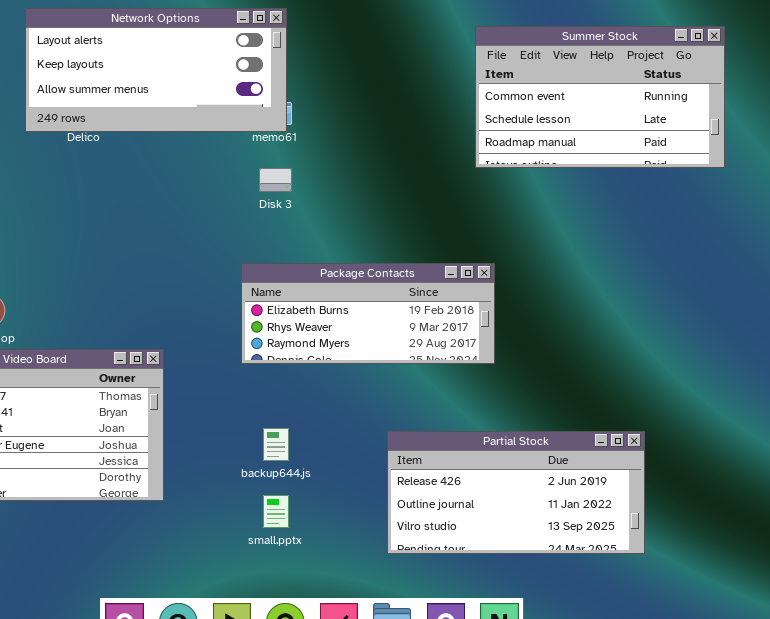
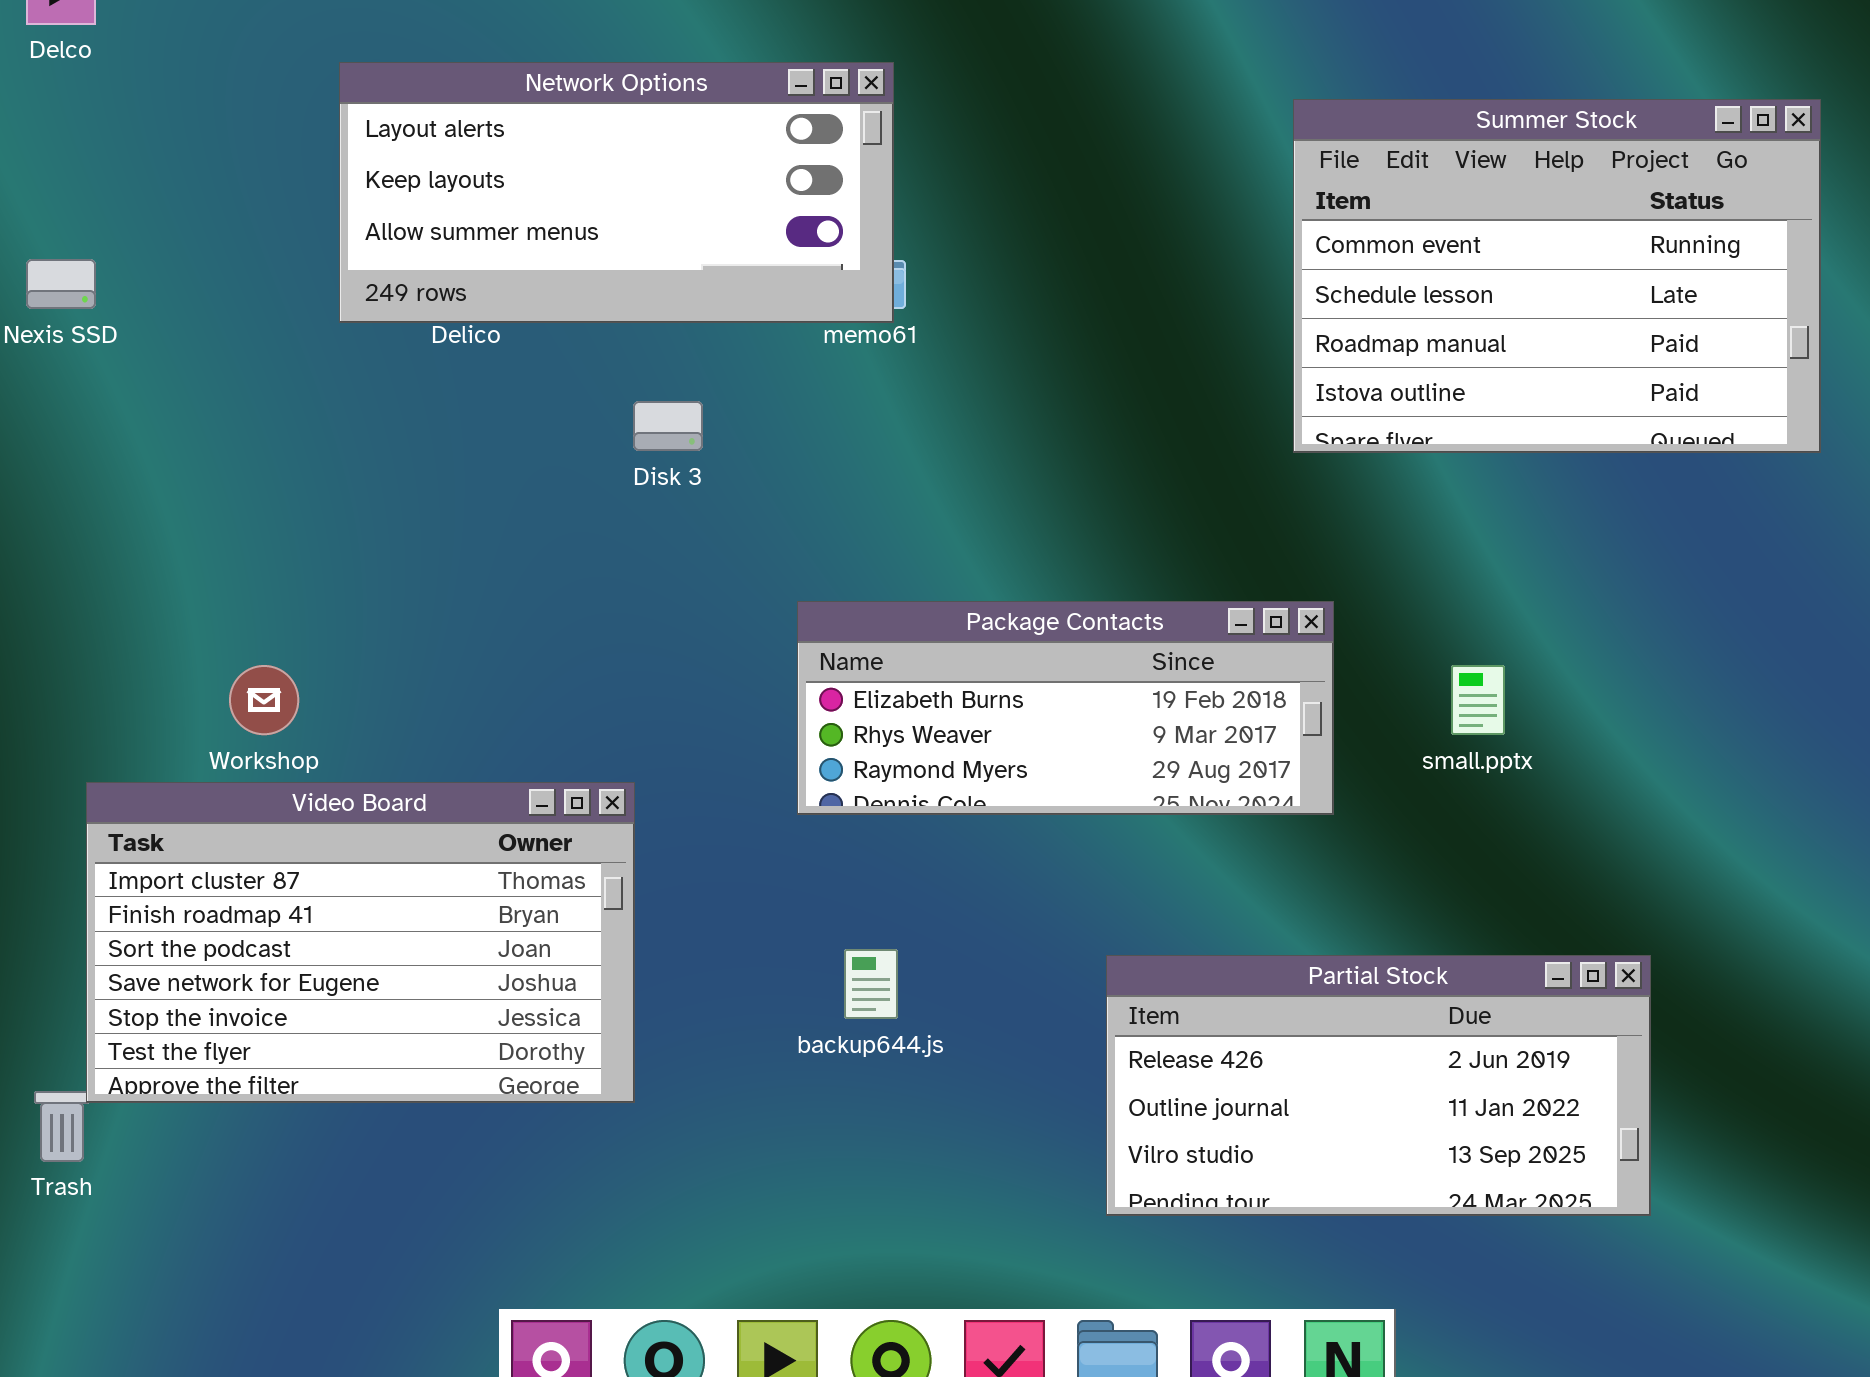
Summer Stock: [475,26,725,168] -> [1293,99,1821,453], resized
Disk 3: [259,168,292,192] -> [633,401,703,451], moved
small.pptx: [263,495,289,528] -> [1451,665,1505,735], moved

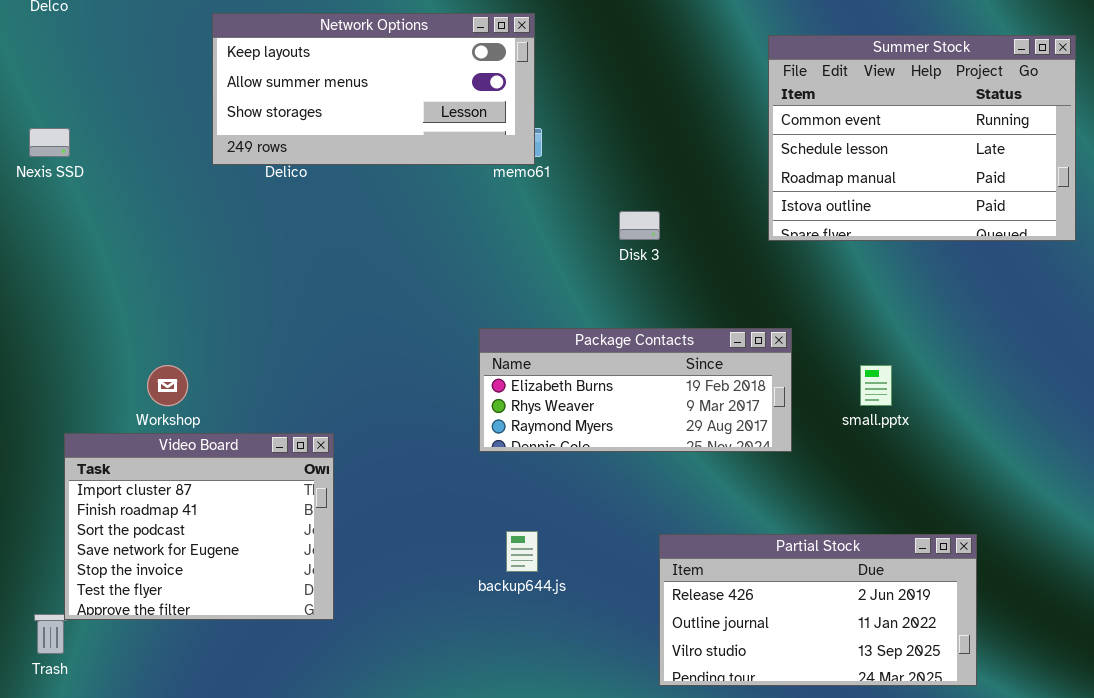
Network Options: [339,62,894,323] -> [212,13,535,165], scrolled down 1 row
Disk 3: [633,401,703,451] -> [619,211,660,240], moved
Video Board: [86,782,635,1103] -> [64,433,334,620], resized

